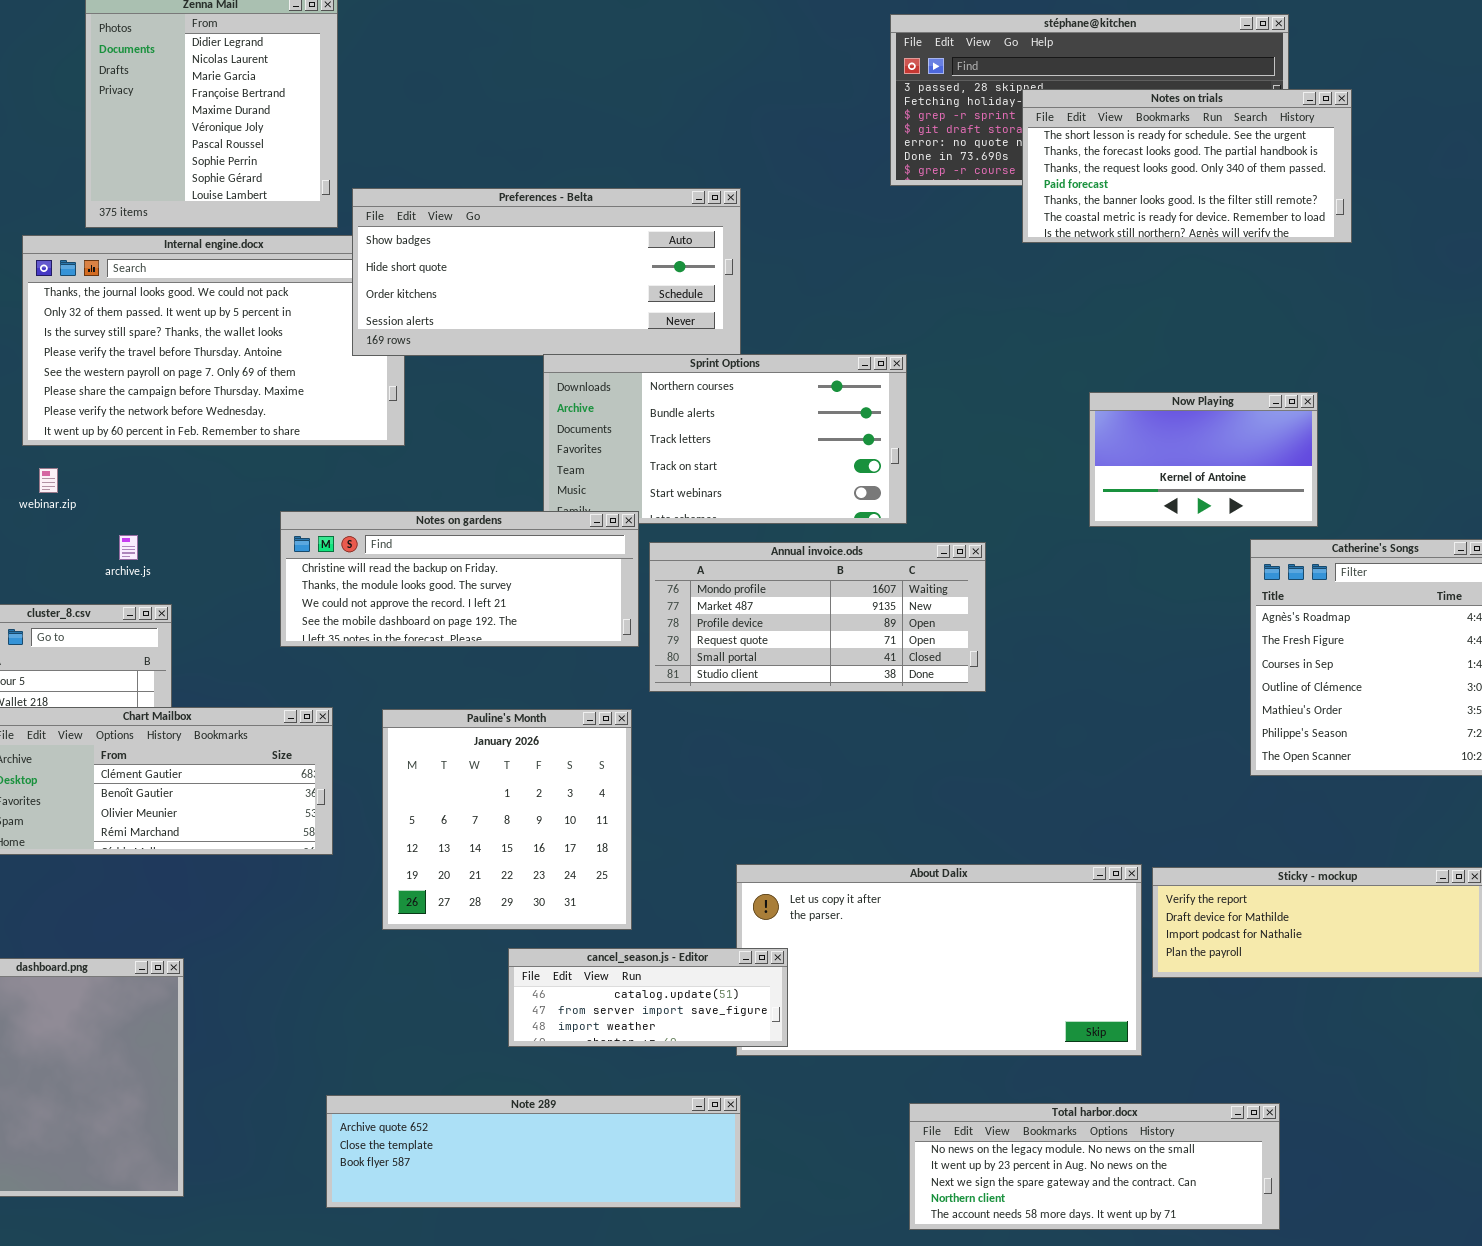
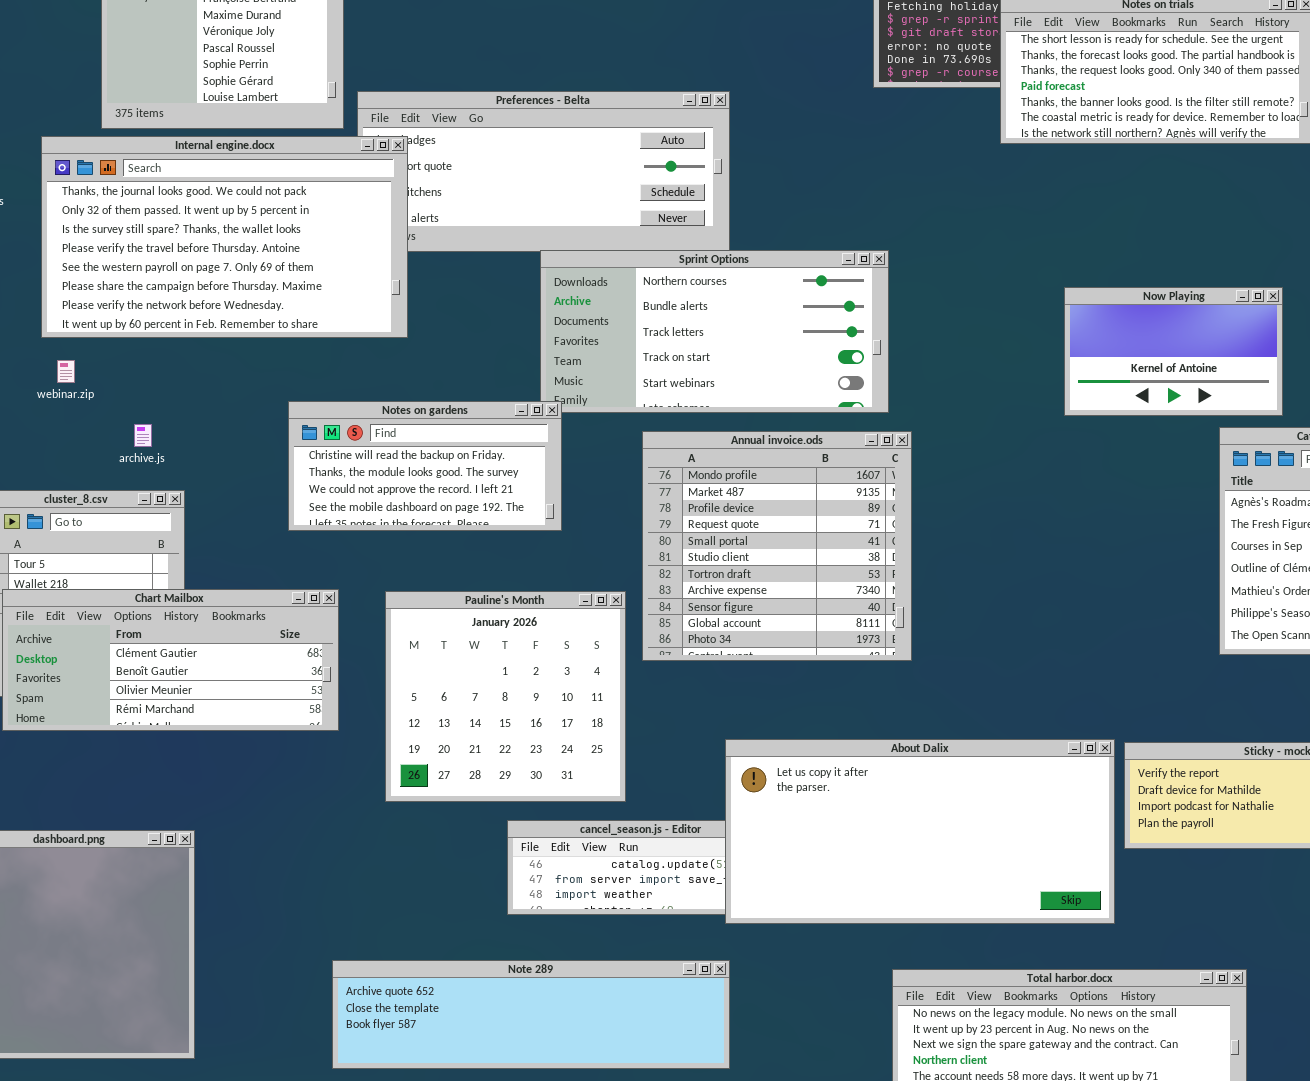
Internal engine.docx: [22,235,405,446] -> [41,136,408,338], raised
Notes on gardens: [280,511,639,647] -> [288,401,562,531], resized
Annual invoice.ods: [649,542,986,692] -> [642,431,912,661], resized
About Dalix: [736,864,1142,1056] -> [725,739,1115,924], raised

